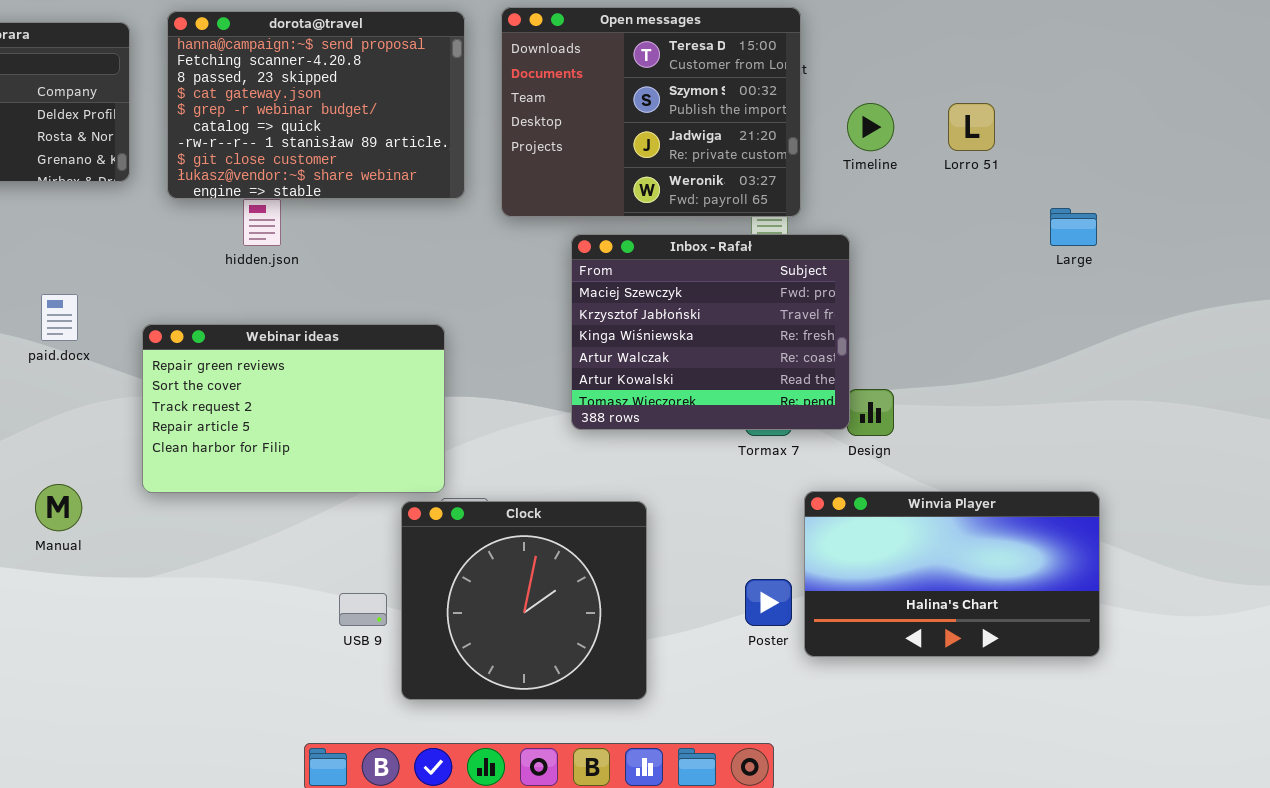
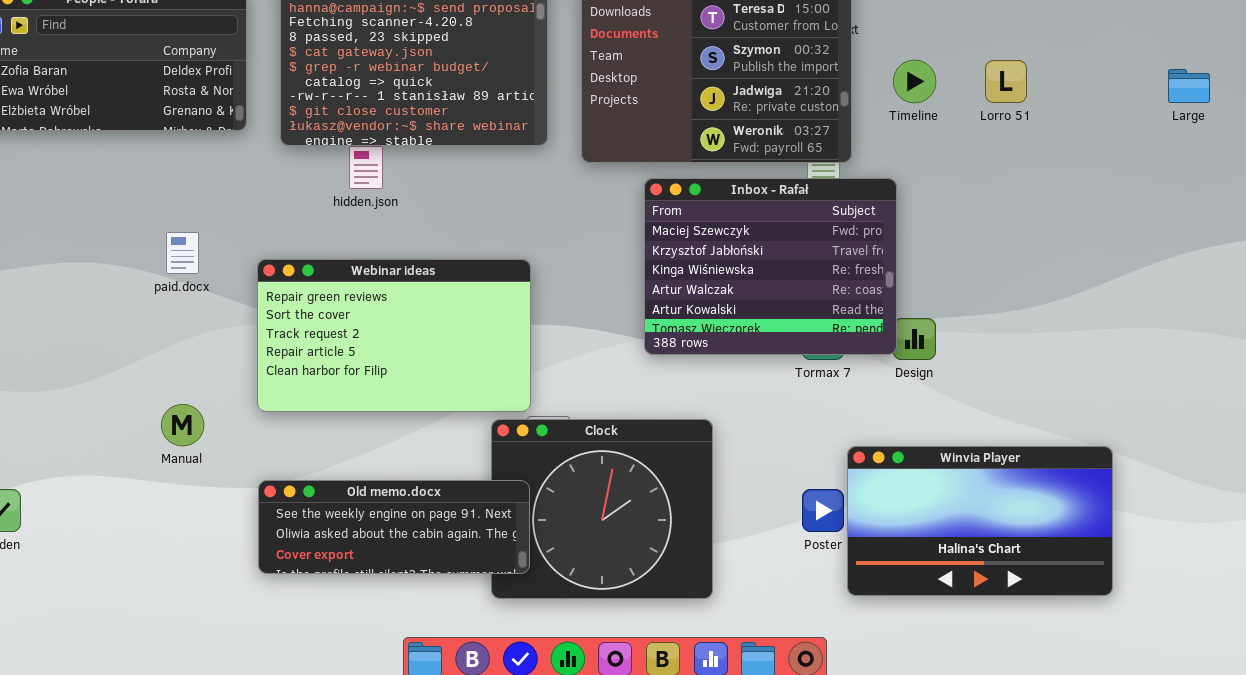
Large: [1050,208,1097,246] -> [1168,69,1210,103], moved
Winvia Player: [804,491,1100,657] -> [847,446,1113,596], moved
Old memo.docx: none -> [258,480,530,574], opened

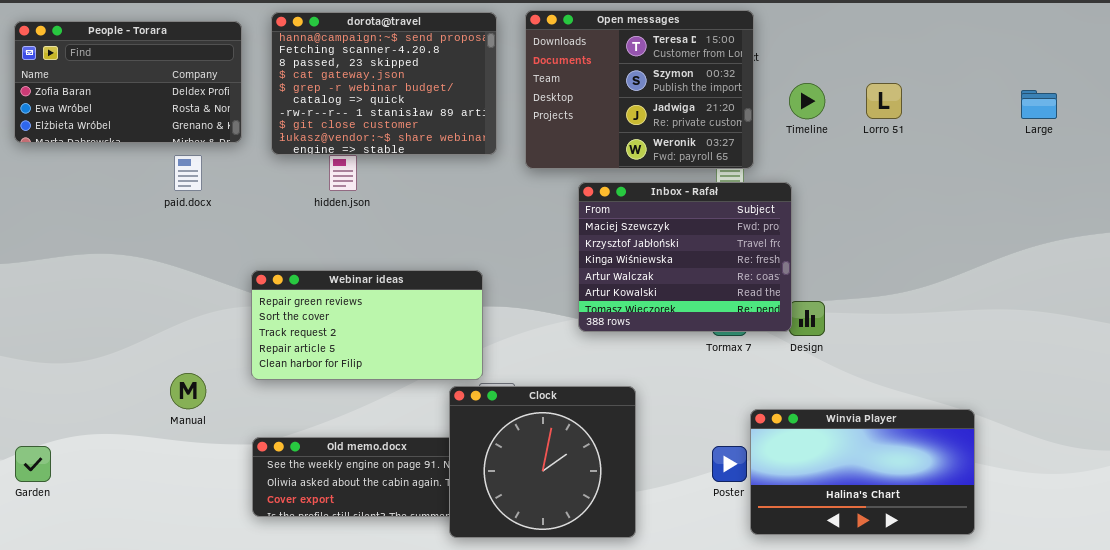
paid.docx: [166,232,199,274] -> [174,155,202,191], moved
Webinar ideas: [257,259,531,412] -> [251,270,483,380], resized
Clock: [491,419,713,599] -> [449,386,636,538], raised

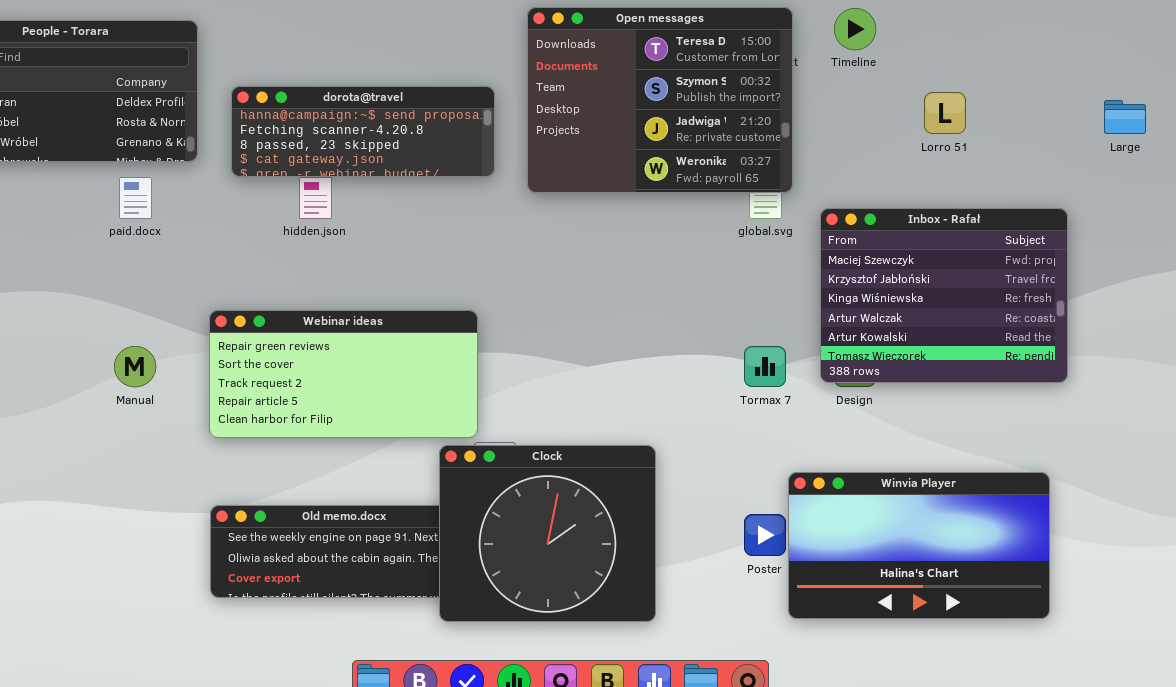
dorota@travel: [271,12,497,155] -> [231,86,495,177], resized
Timeline: [789,83,825,119] -> [834,8,876,50], moved
Inbox - Rafał: [578,182,792,332] -> [820,208,1068,383], moved
Manual: [170,373,206,409] -> [114,346,156,387], moved

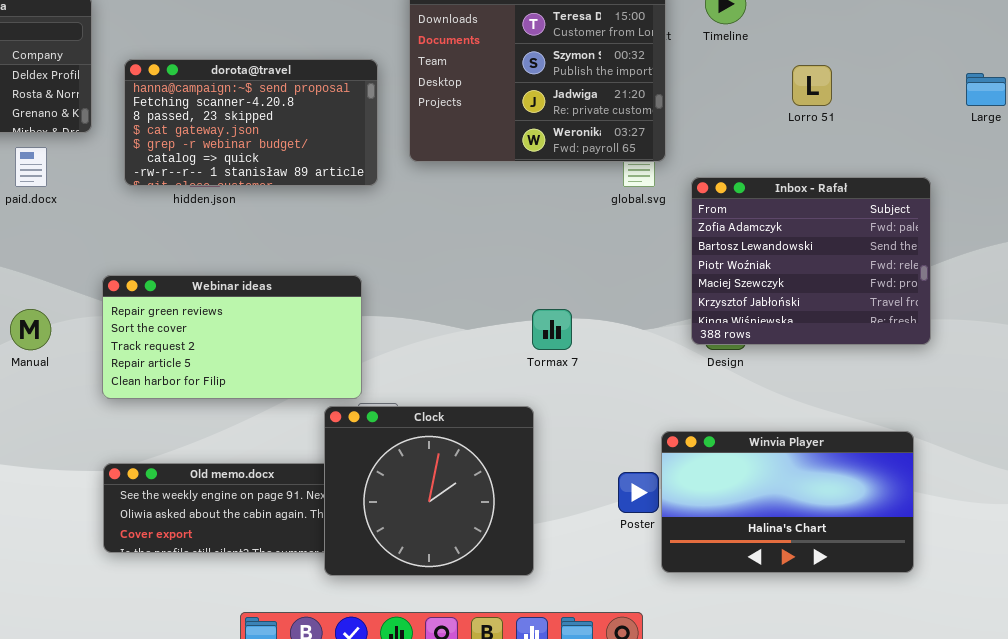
dorota@travel: [231,86,495,177] -> [124,59,378,186], resized
Inbox - Rafał: [820,208,1068,383] -> [691,177,931,345], scrolled up 3 rows
Tormax 7: [744,346,786,387] -> [532,309,572,350], moved

